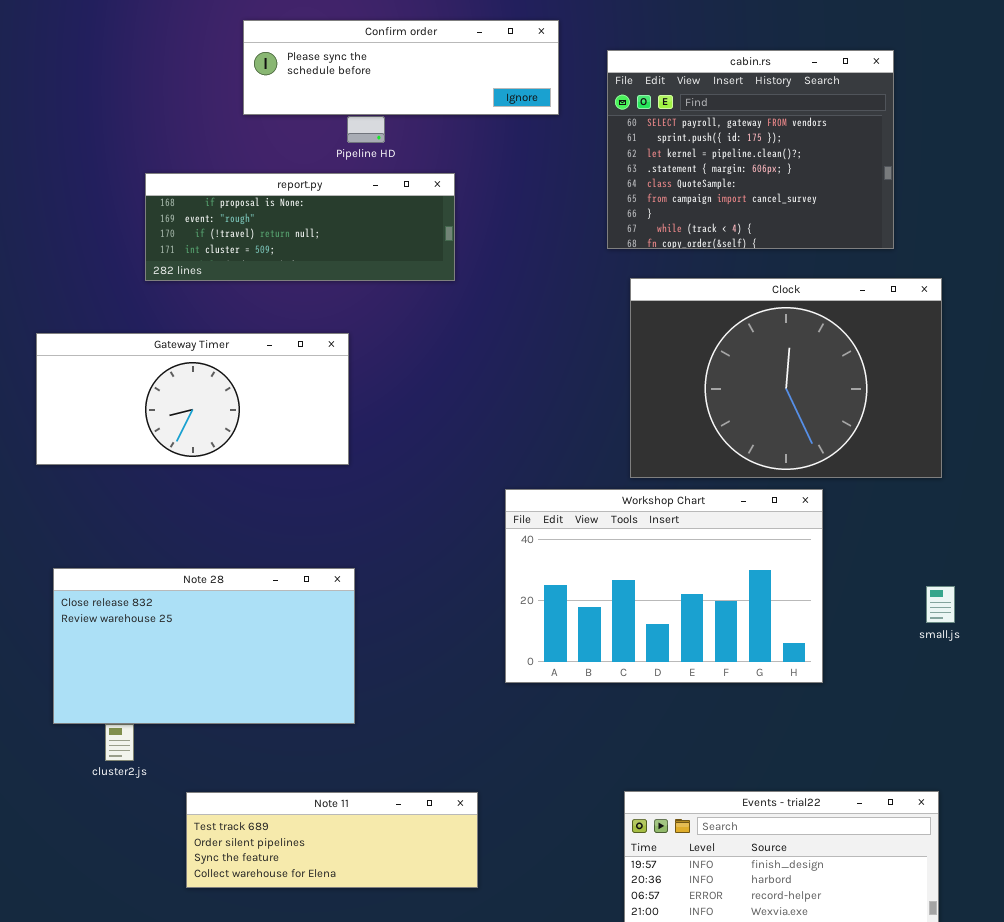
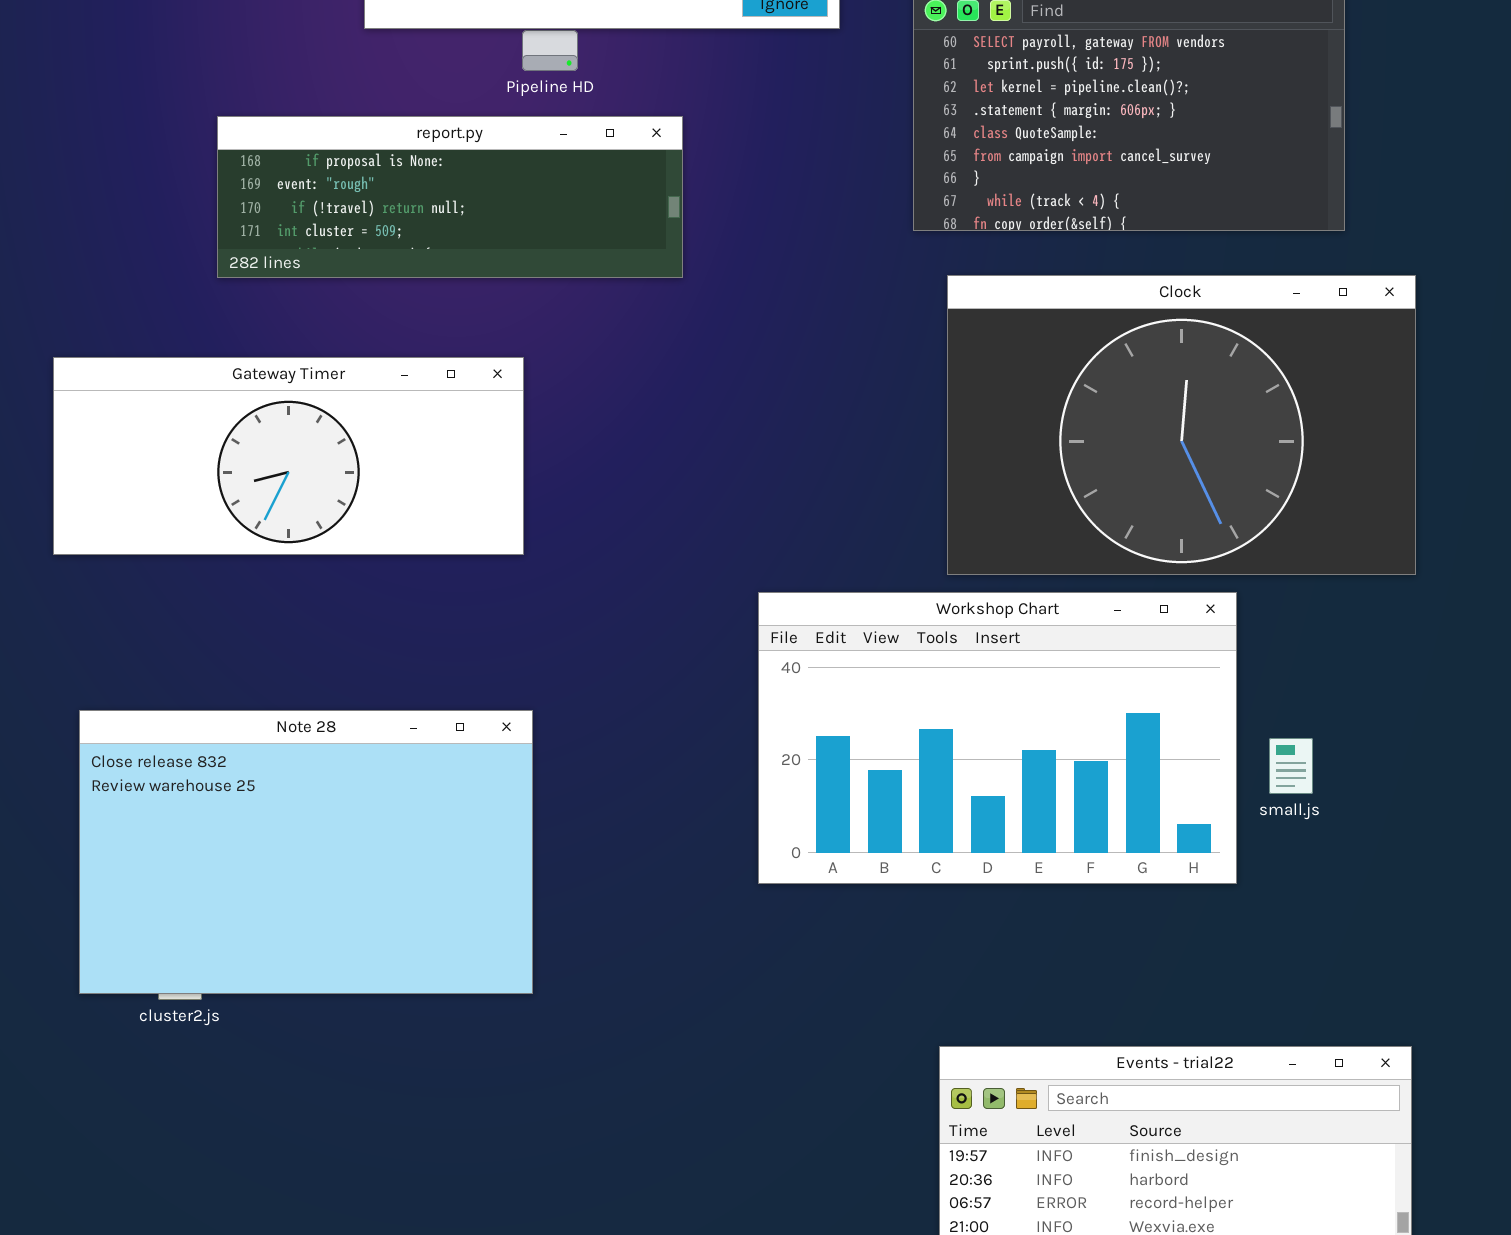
Note 28: [53,568,355,724] -> [79,710,533,994], resized
small.js: [926,586,955,623] -> [1269,738,1313,794], moved
Note 11: [186,792,478,888] -> none, closed

